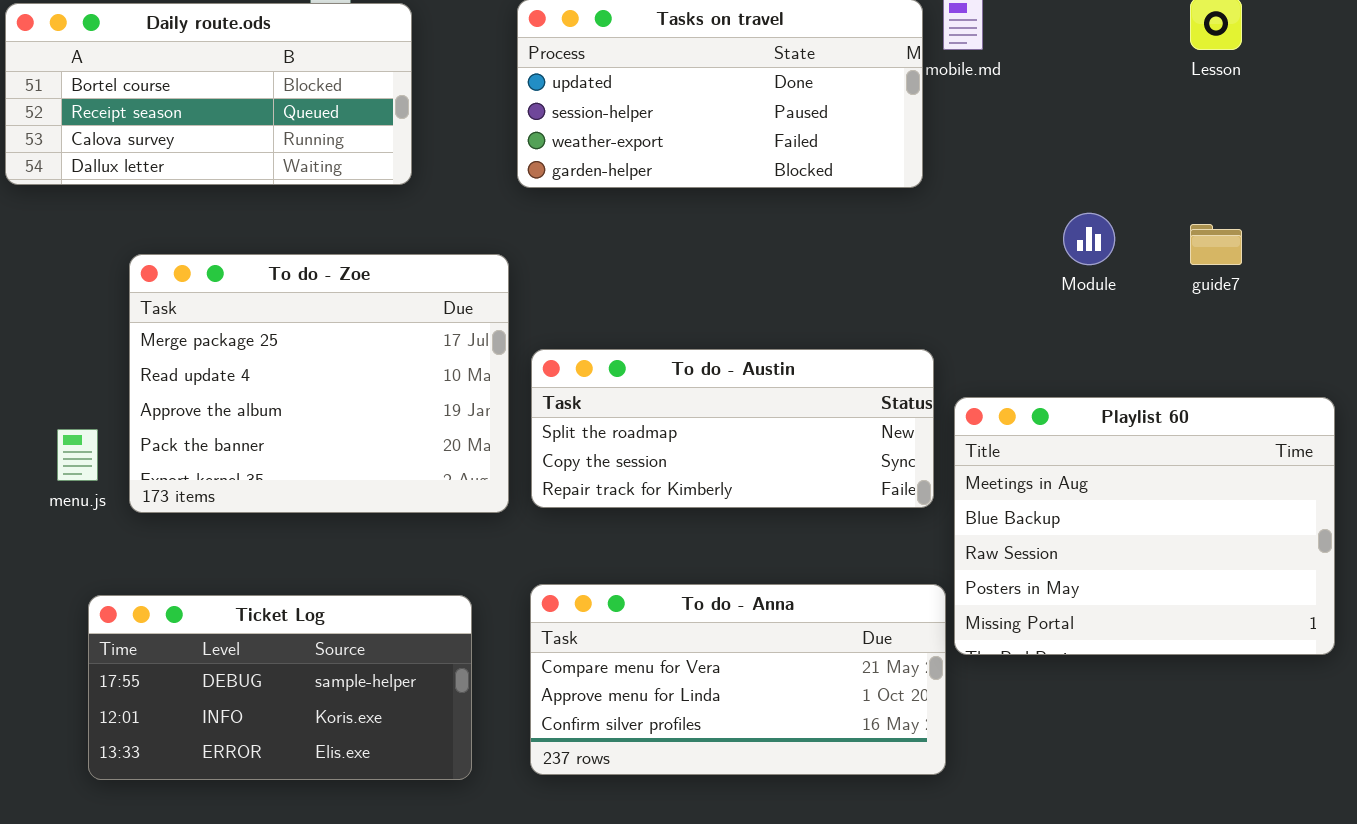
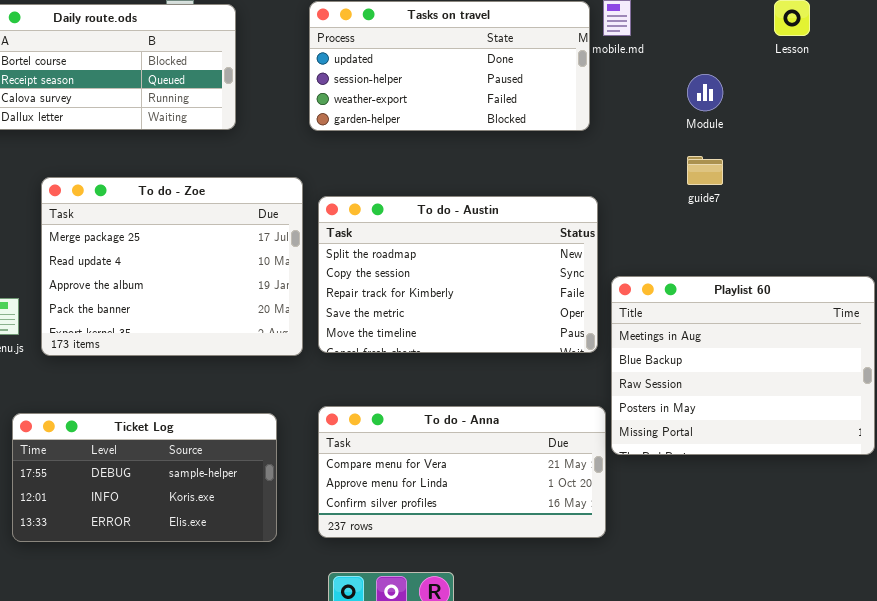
Module: [1063,213,1115,265] -> [687,74,723,111], moved
guide7: [1190,224,1242,265] -> [687,156,723,185], moved
To do - Austin: [531,349,934,508] -> [318,196,598,353], resized

